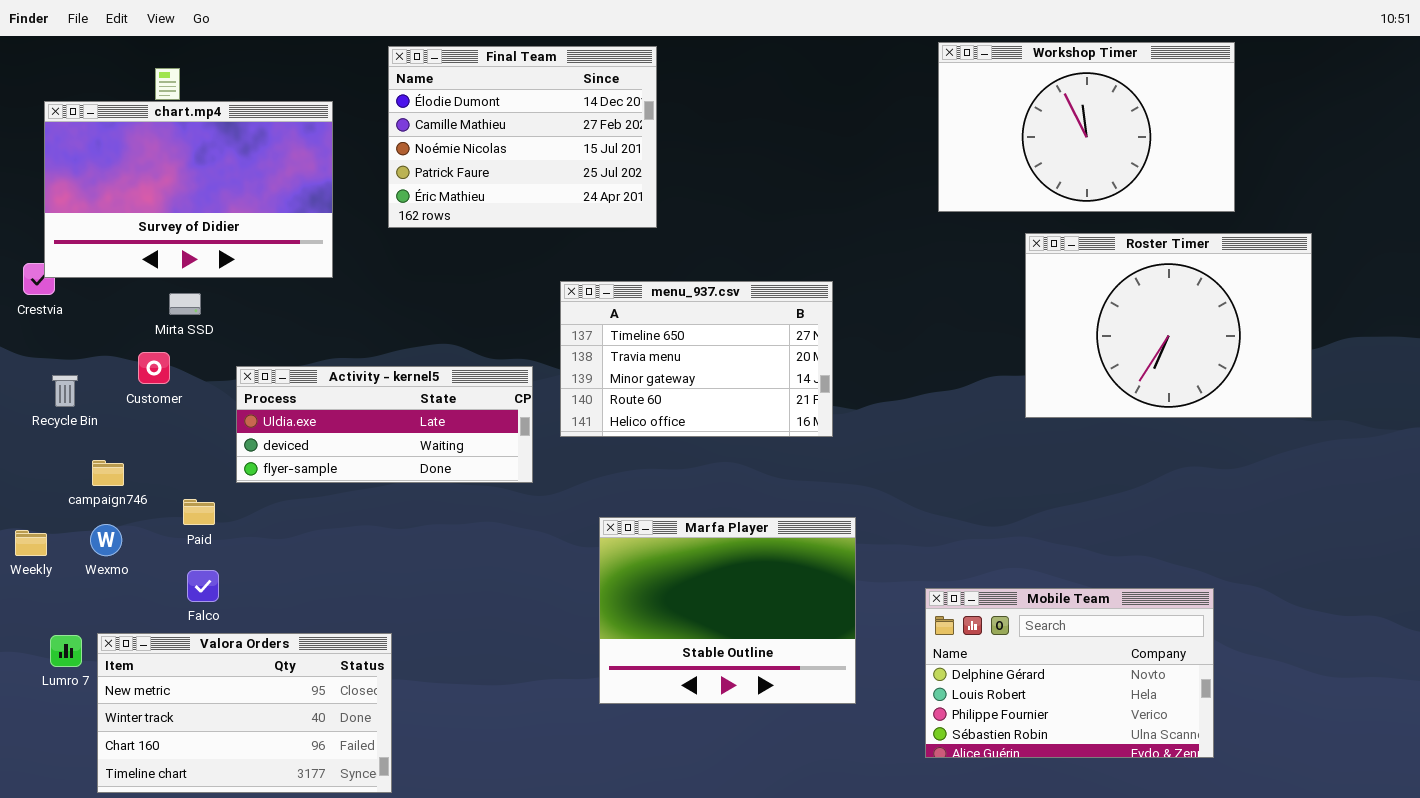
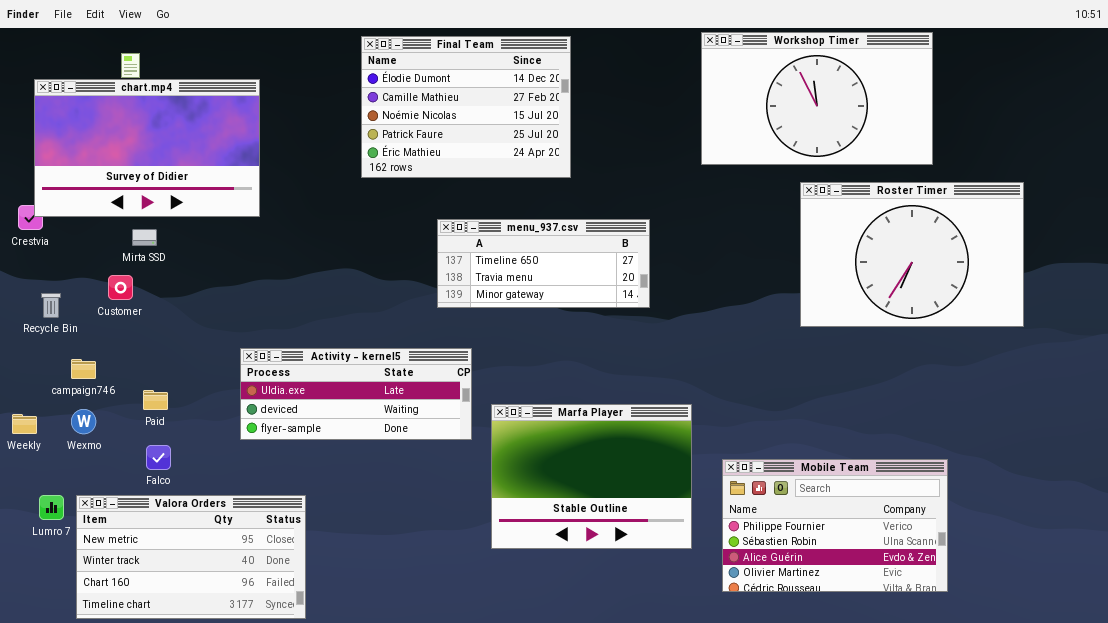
Workshop Timer: [938,42,1235,212] -> [701,32,933,165], moved
Final Team: [388,46,657,228] -> [361,36,571,178], moved
menu_937.csv: [560,281,833,437] -> [437,219,650,308], resized
Activity - kernel5: [236,366,533,483] -> [240,348,472,440], moved
Marfa Player: [599,517,856,704] -> [491,404,692,549], moved
Mobile Team: [925,588,1214,758] -> [722,459,948,592], scrolled down 2 rows

